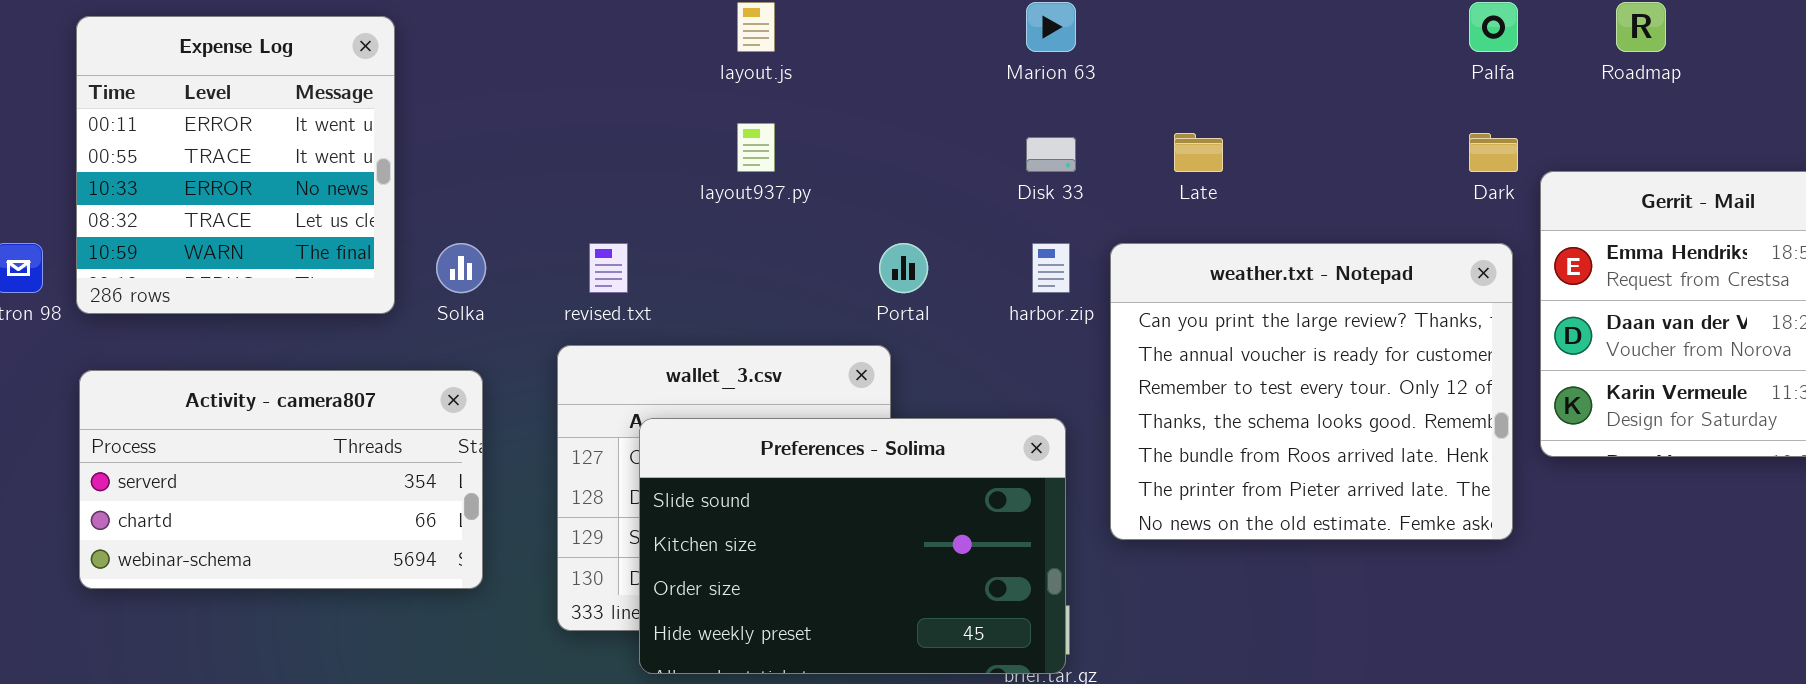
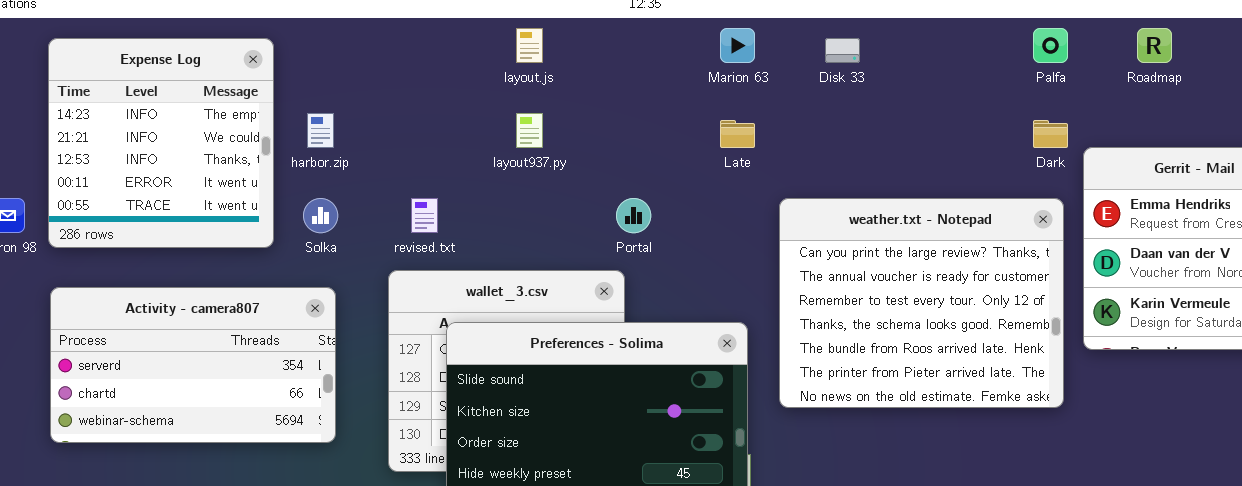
Expense Log: [76,16,395,314] -> [48,38,274,248], scrolled up 3 rows
Late: [1174,133,1223,172] -> [720,120,755,148], moved
Disk 33: [1026,137,1076,172] -> [825,38,860,63], moved
harbor.zip: [1032,243,1070,293] -> [307,113,334,148], moved

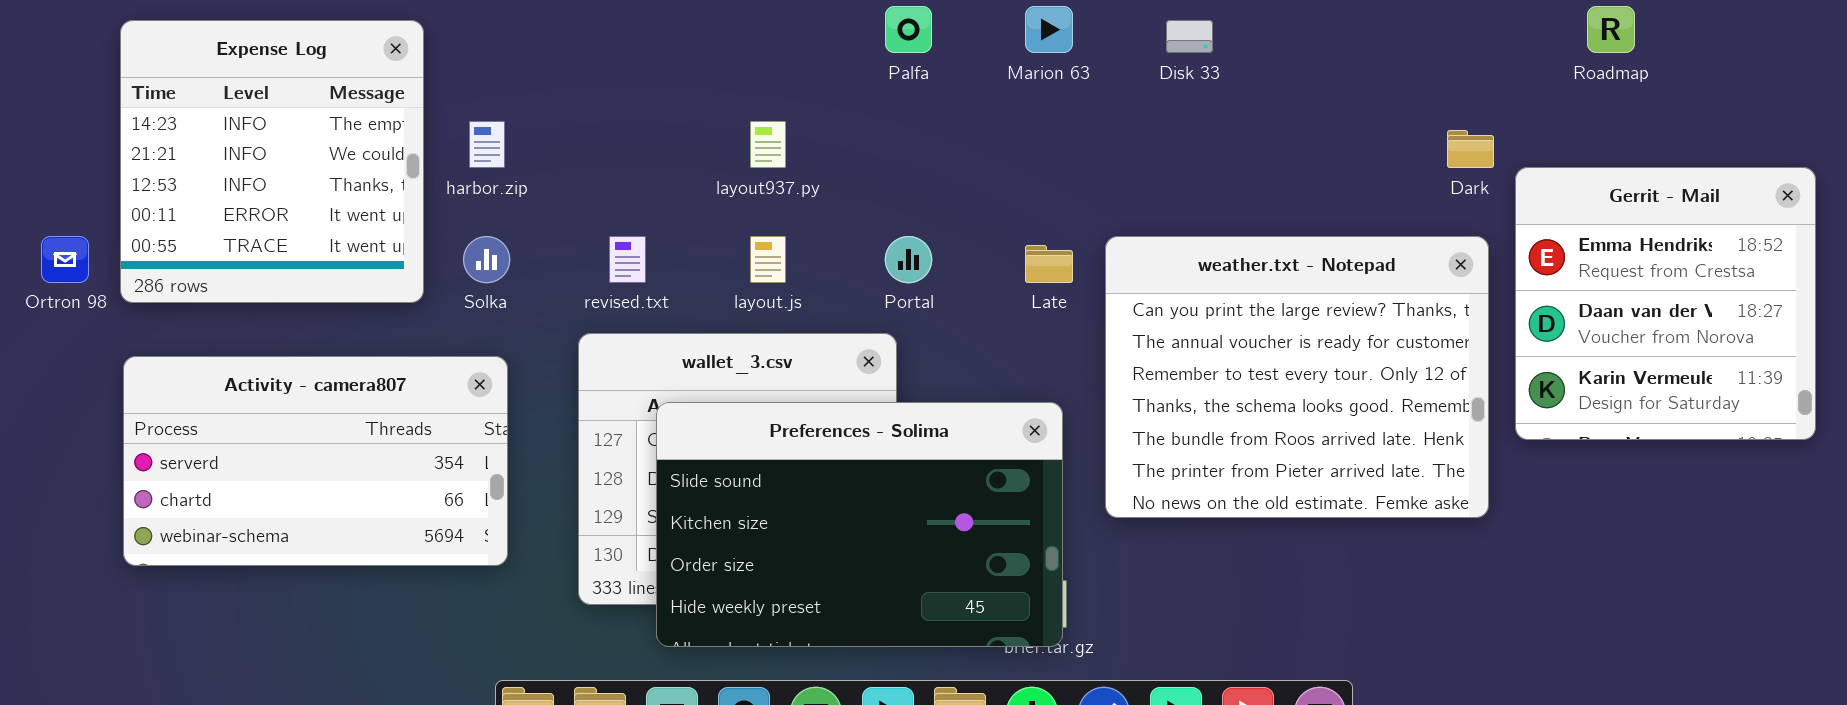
layout.js: [516,28,543,63] -> [750,236,786,283], moved
Palfa: [1033,28,1068,63] -> [885,6,932,53], moved
Late: [720,120,755,148] -> [1025,245,1073,283], moved

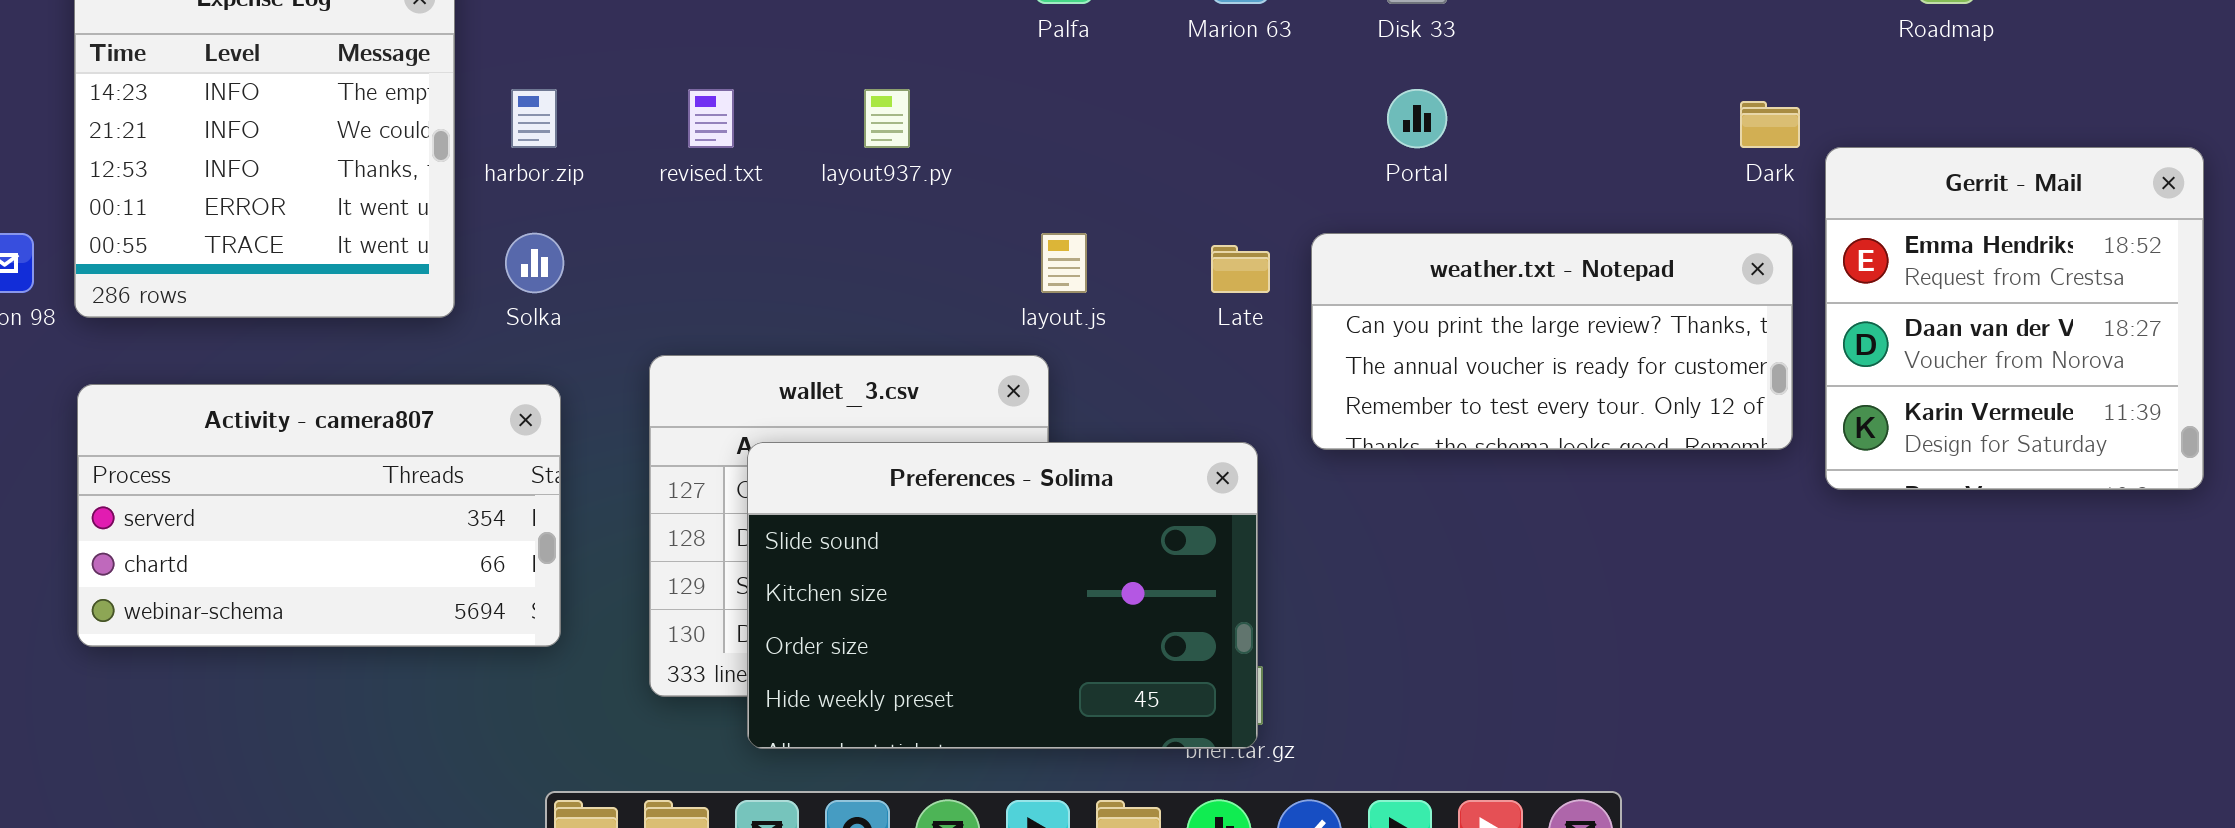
revised.txt: [609,236,646,283] -> [688,89,734,148], moved
layout.js: [750,236,786,283] -> [1041,233,1087,293], moved
Portal: [885,236,932,283] -> [1387,89,1447,148], moved
weather.txt - Notepad: [1105,236,1489,518] -> [1311,233,1793,450], resized

